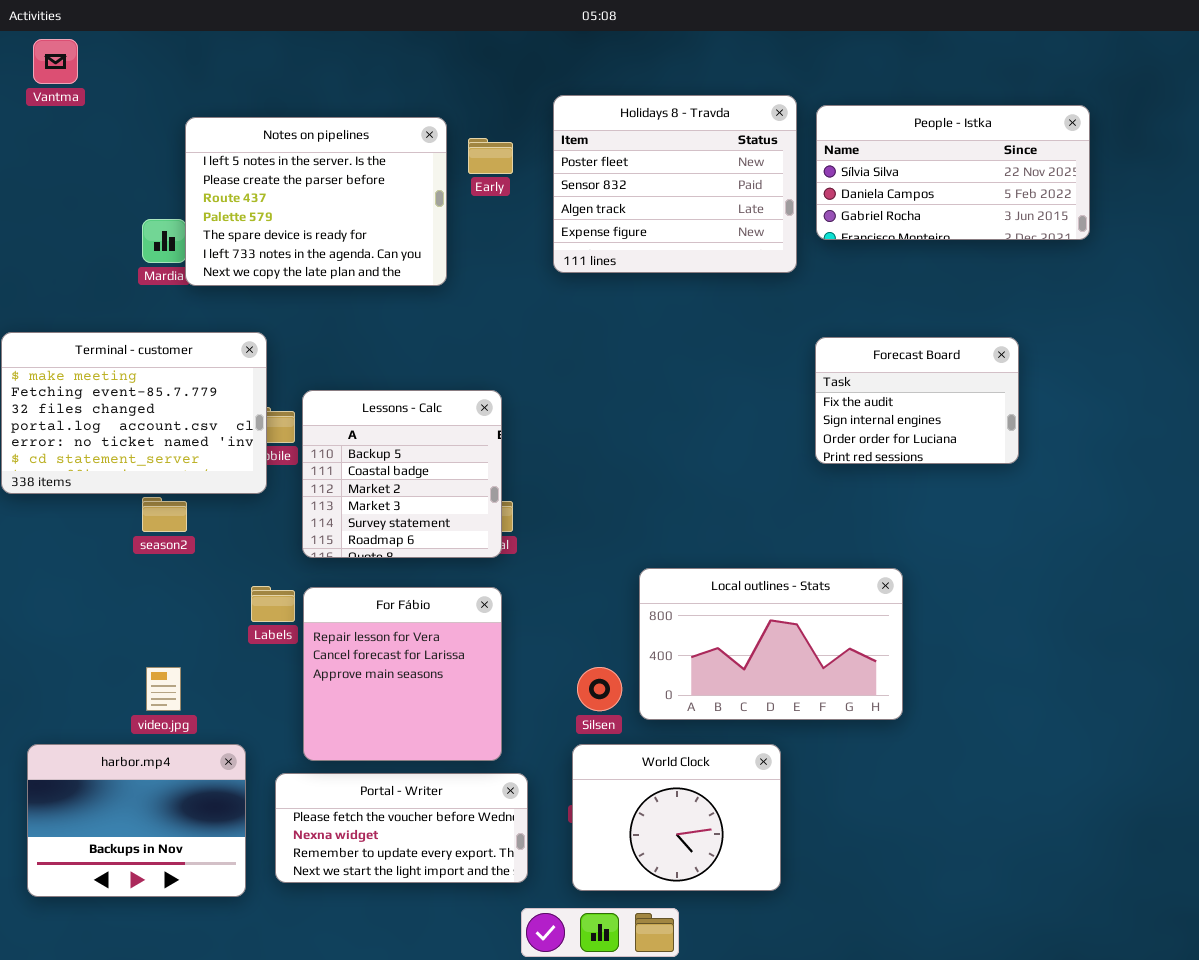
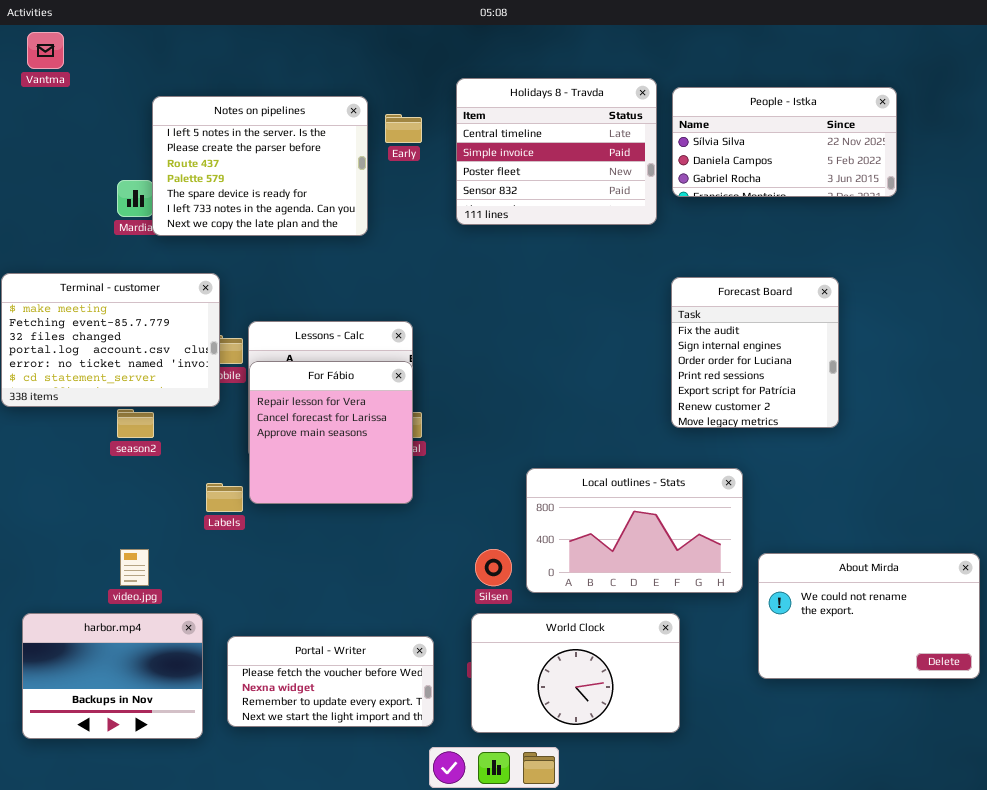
Holidays 8 - Travda: [553,95,797,273] -> [456,78,657,225], scrolled up 2 rows
Forecast Board: [815,337,1019,464] -> [671,277,839,428], resized
For Fábio: [303,587,502,761] -> [249,361,413,504], moved
About Mirda: none -> [758,553,980,679], opened
World Clock: [572,744,781,891] -> [471,613,680,733], resized

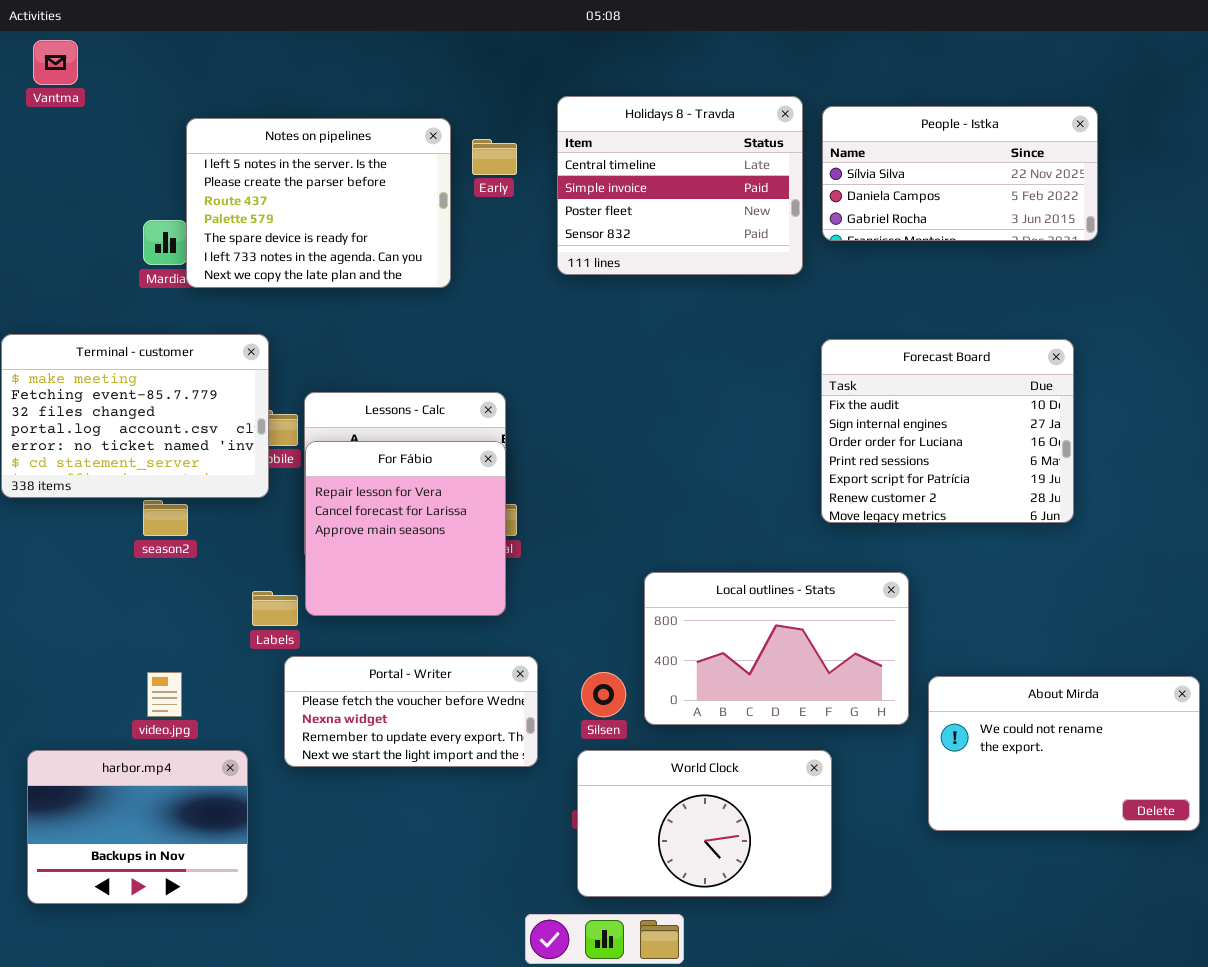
Forecast Board: [671,277,839,428] -> [821,339,1074,523], resized
Portal - Writer: [227,636,434,727] -> [284,656,538,767], moved

